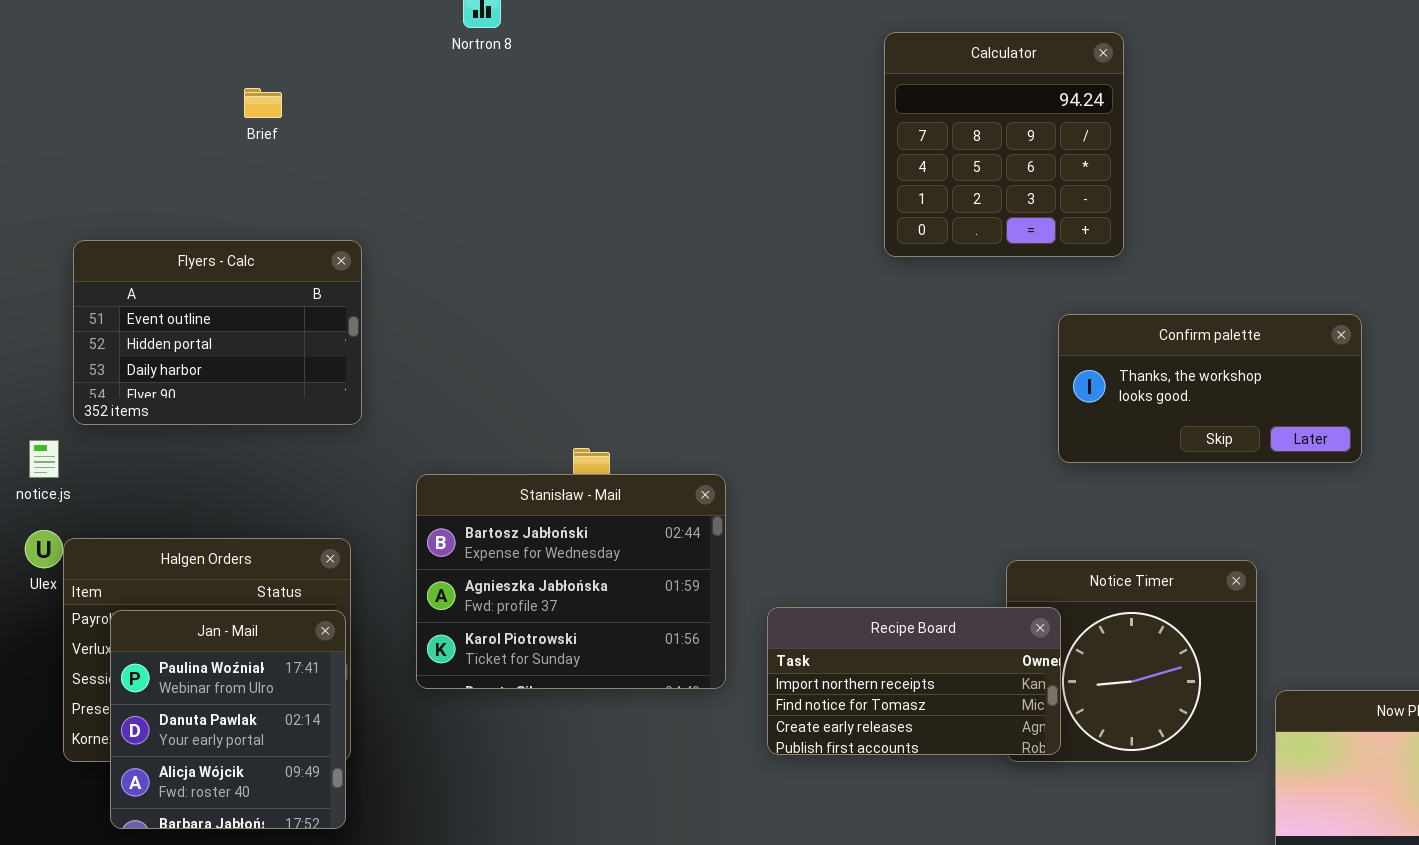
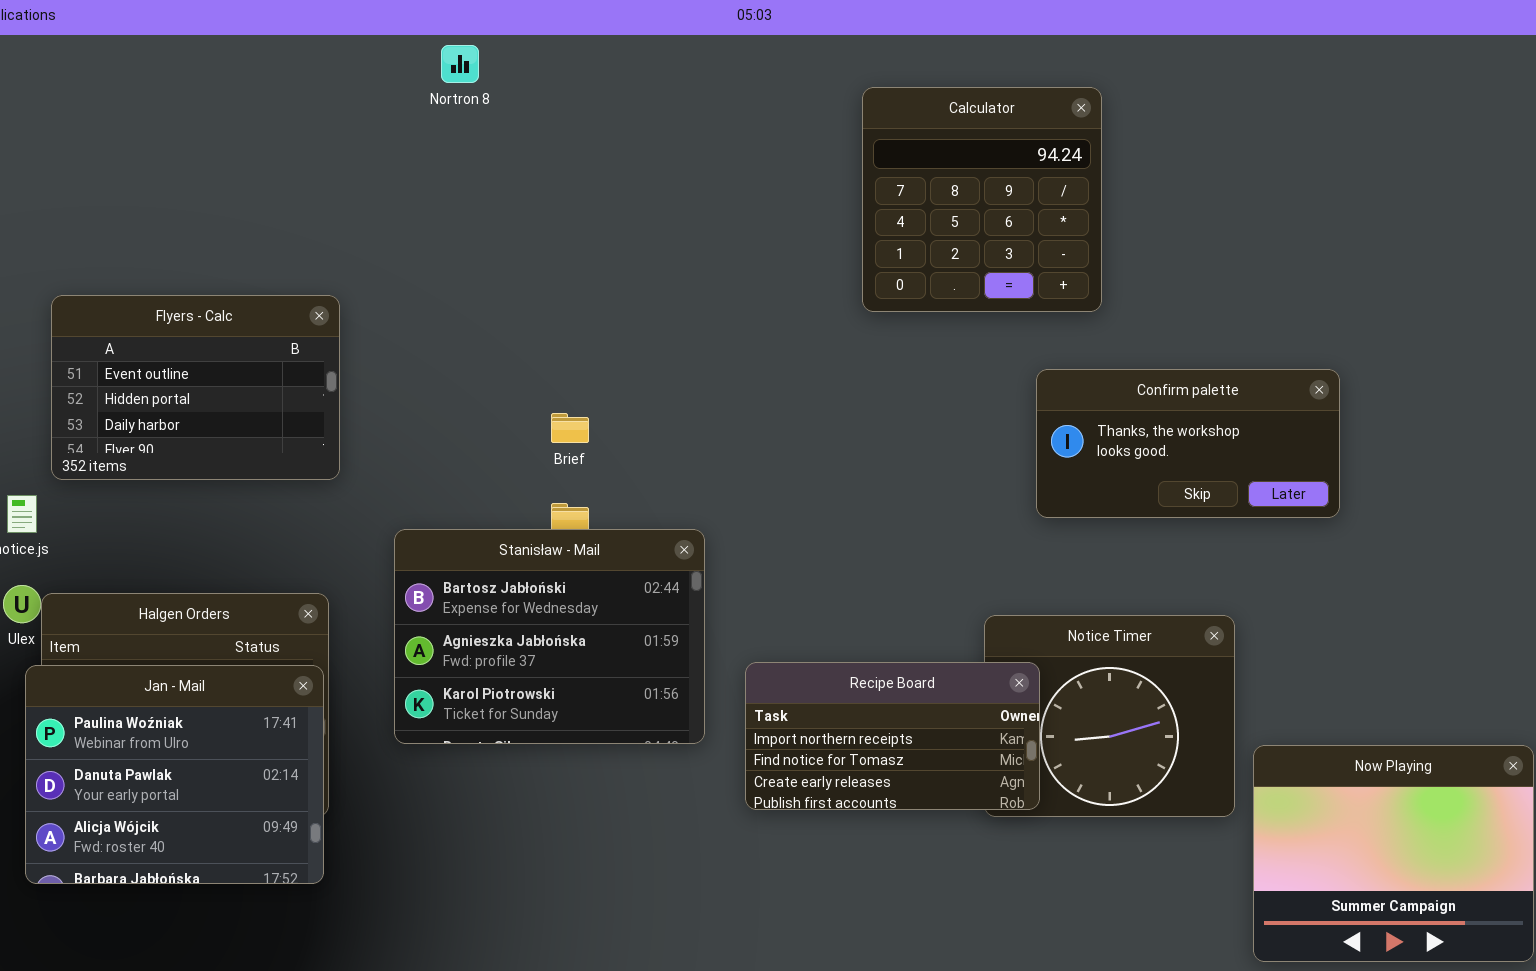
Brief: [244,88,282,118] -> [551,413,589,443], moved
Jan - Mail: [110,610,346,829] -> [25,665,324,884], resized

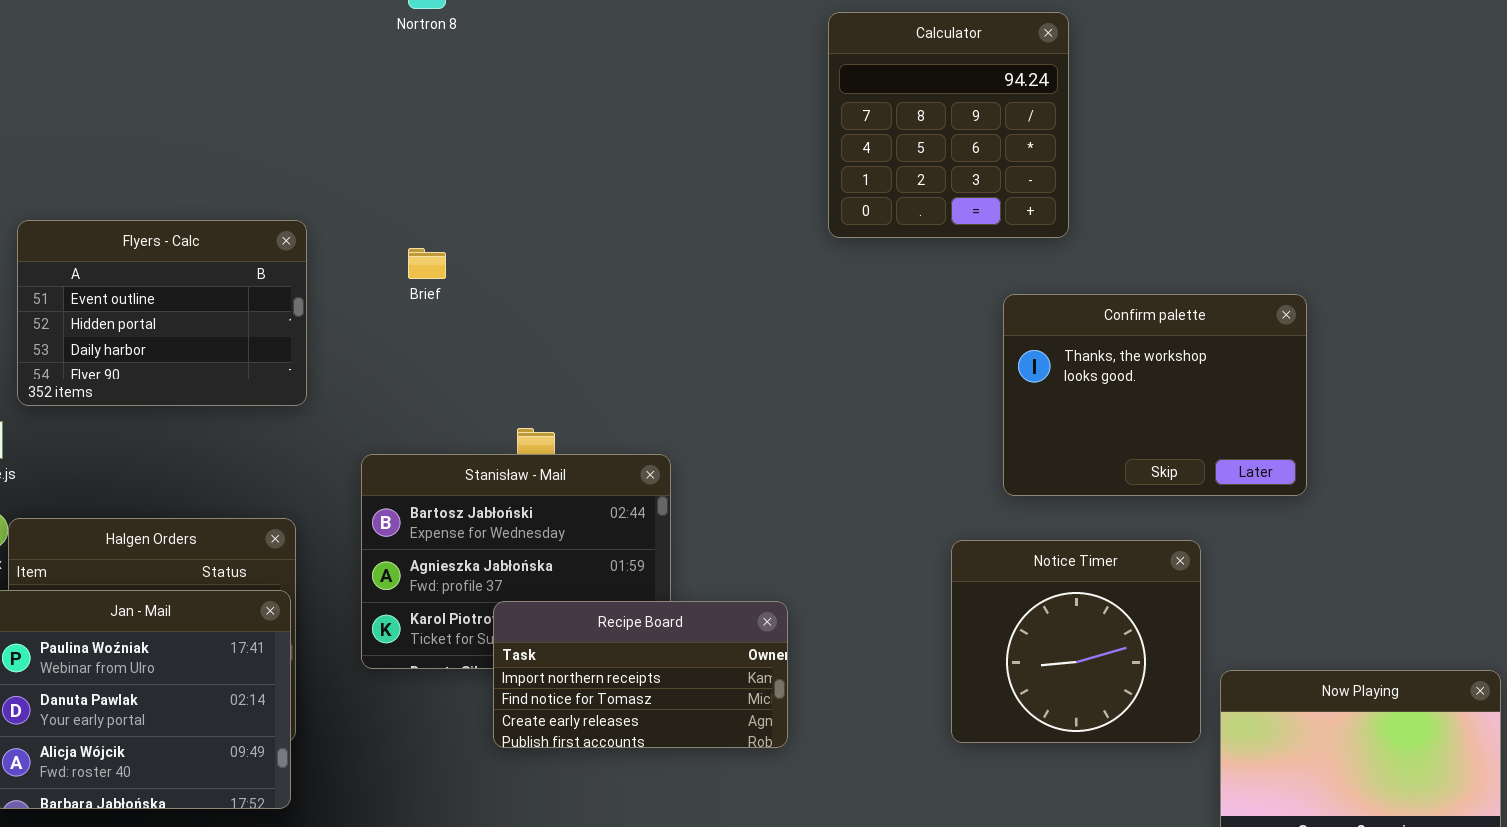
Confirm palette: [1036,369,1340,518] -> [1003,294,1307,496], resized
Brief: [551,413,589,443] -> [408,248,446,279], moved
Recipe Board: [745,662,1040,810] -> [493,601,788,748], moved

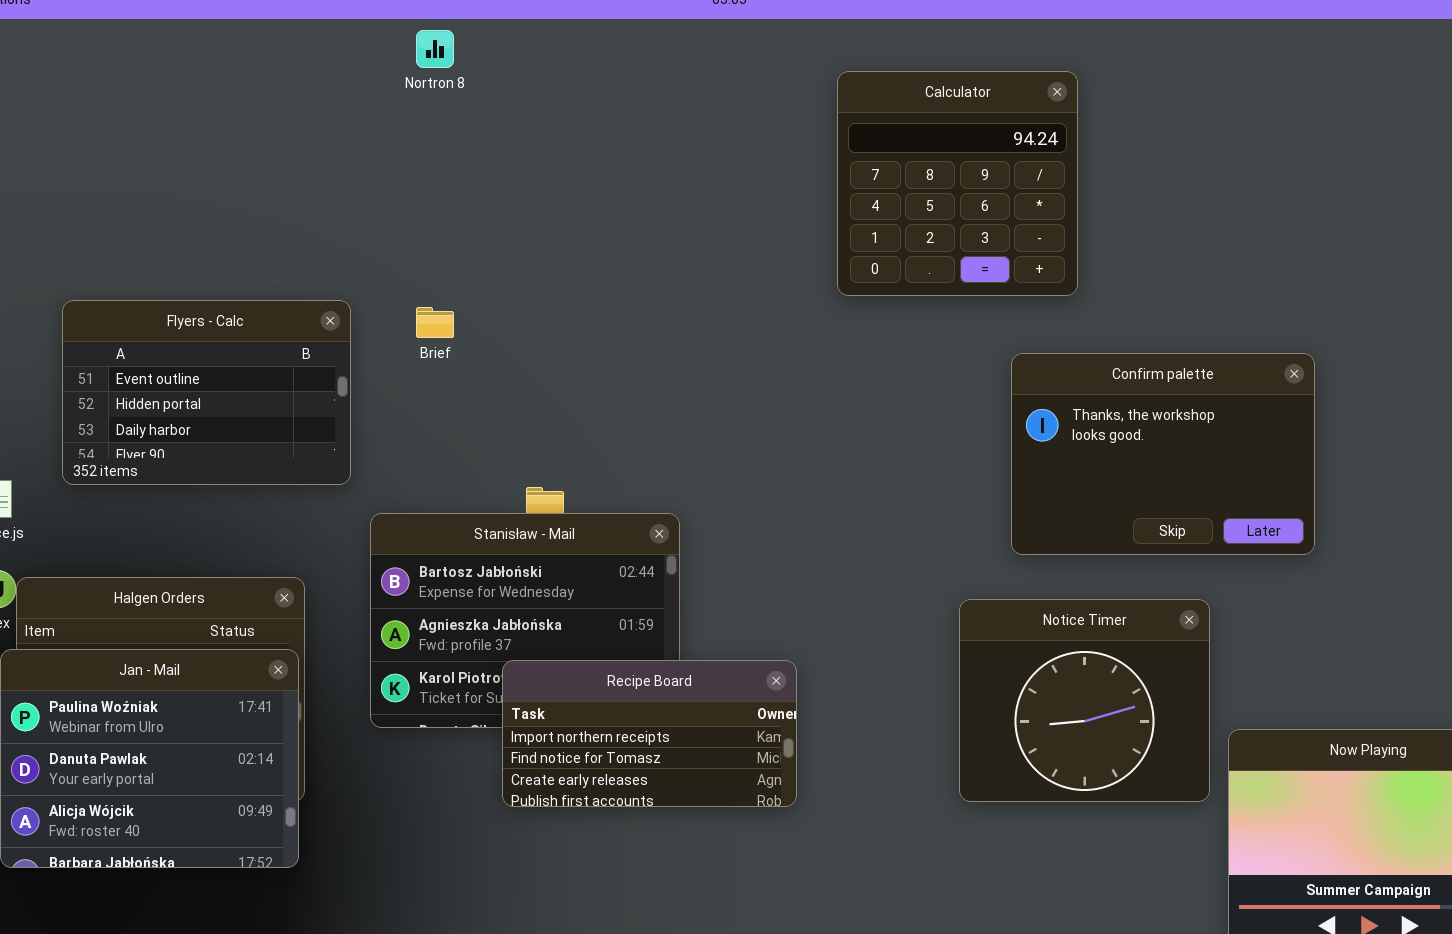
Flyers - Calc: [17,220,307,406] -> [62,300,351,485], moved

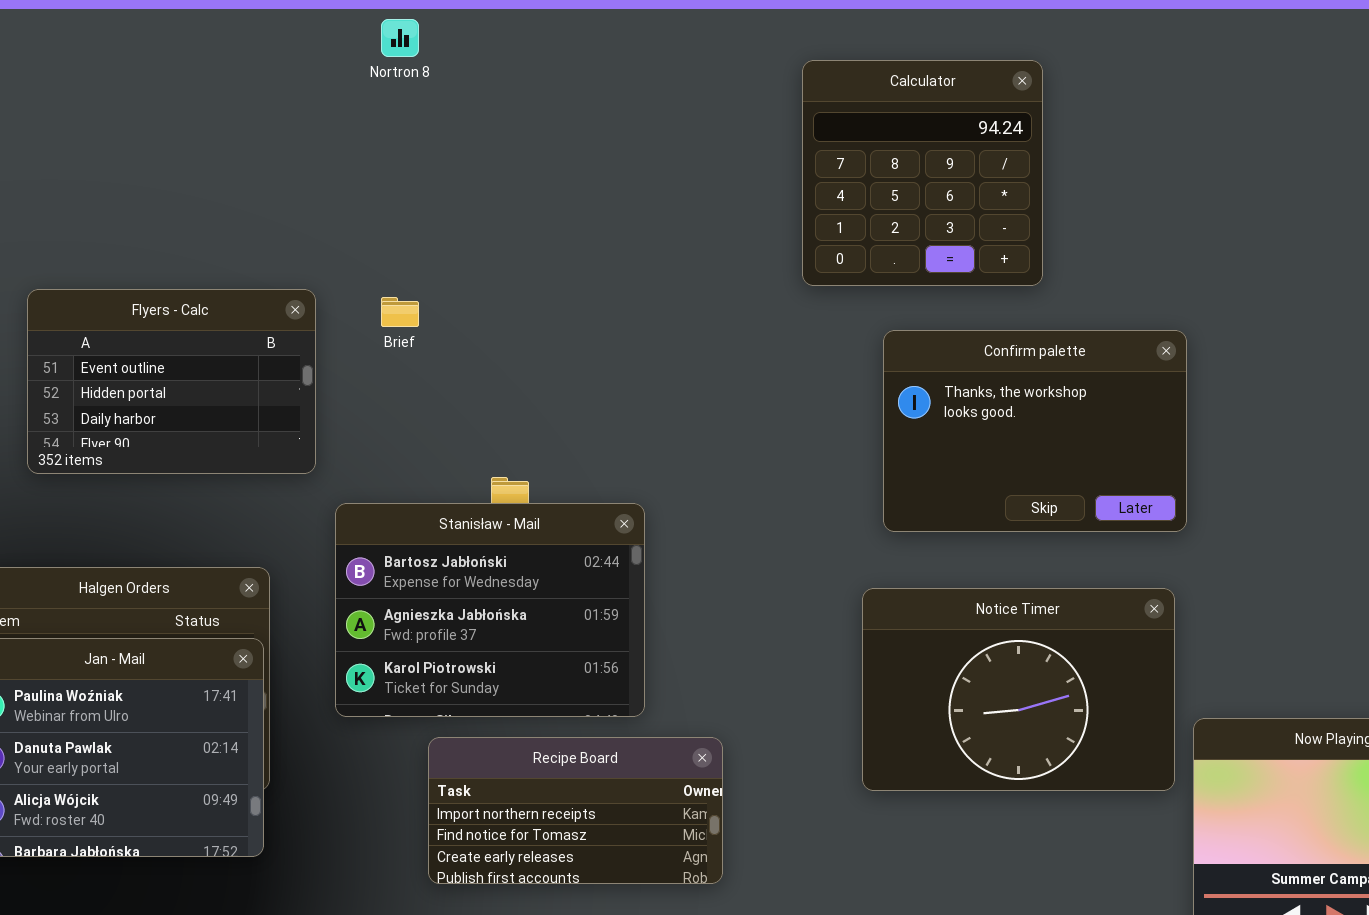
Confirm palette: [1011,353,1315,555] -> [883,330,1187,532], moved
Notice Timer: [959,599,1210,802] -> [862,588,1175,791], resized
Recipe Board: [502,660,797,807] -> [428,737,723,884], moved

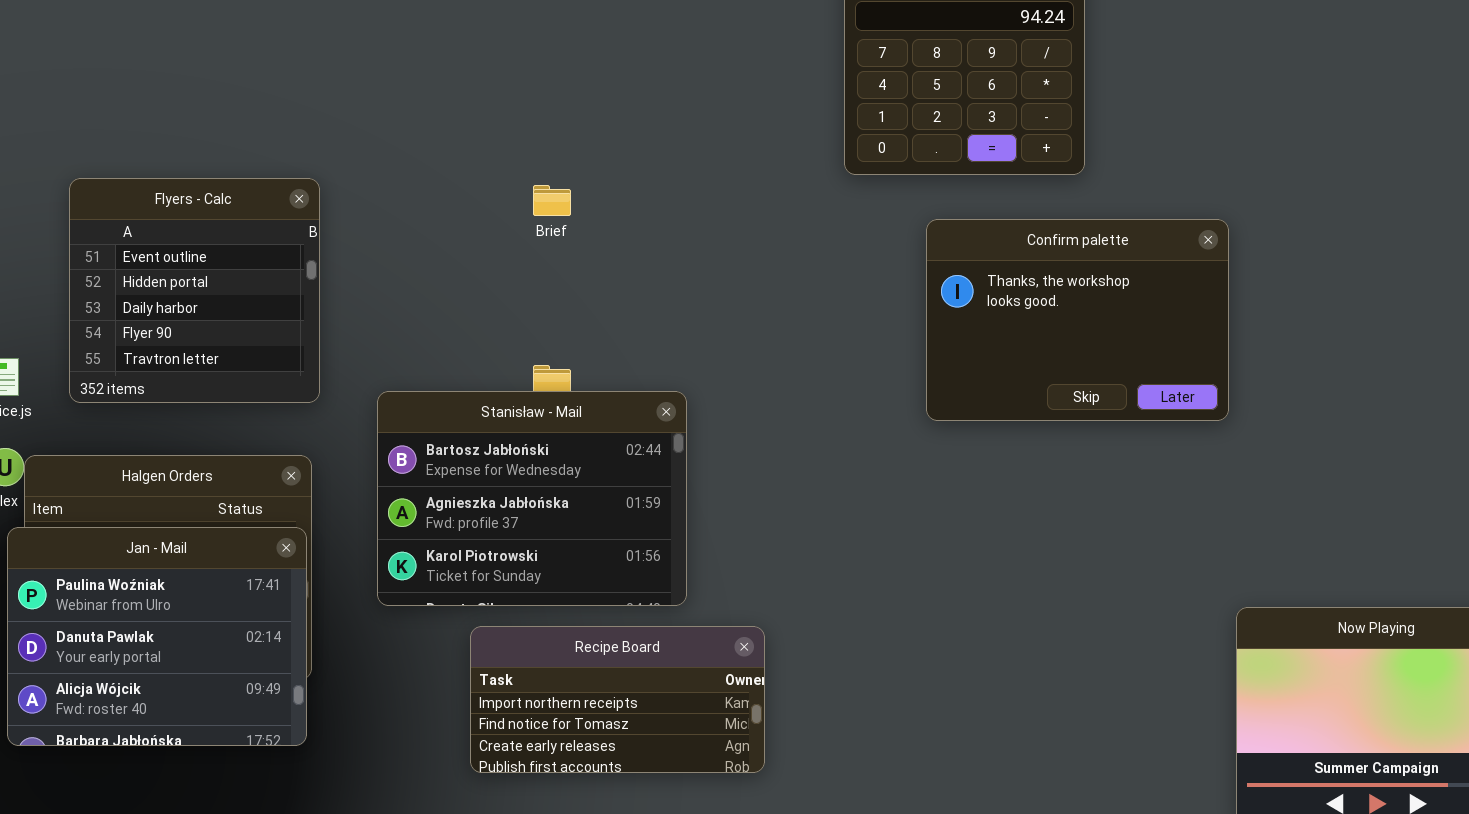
Flyers - Calc: [27,289,316,474] -> [69,178,320,403], resized
Brief: [381,297,419,327] -> [533,185,571,216], moved
Notice Timer: [862,588,1175,791] -> none, closed

